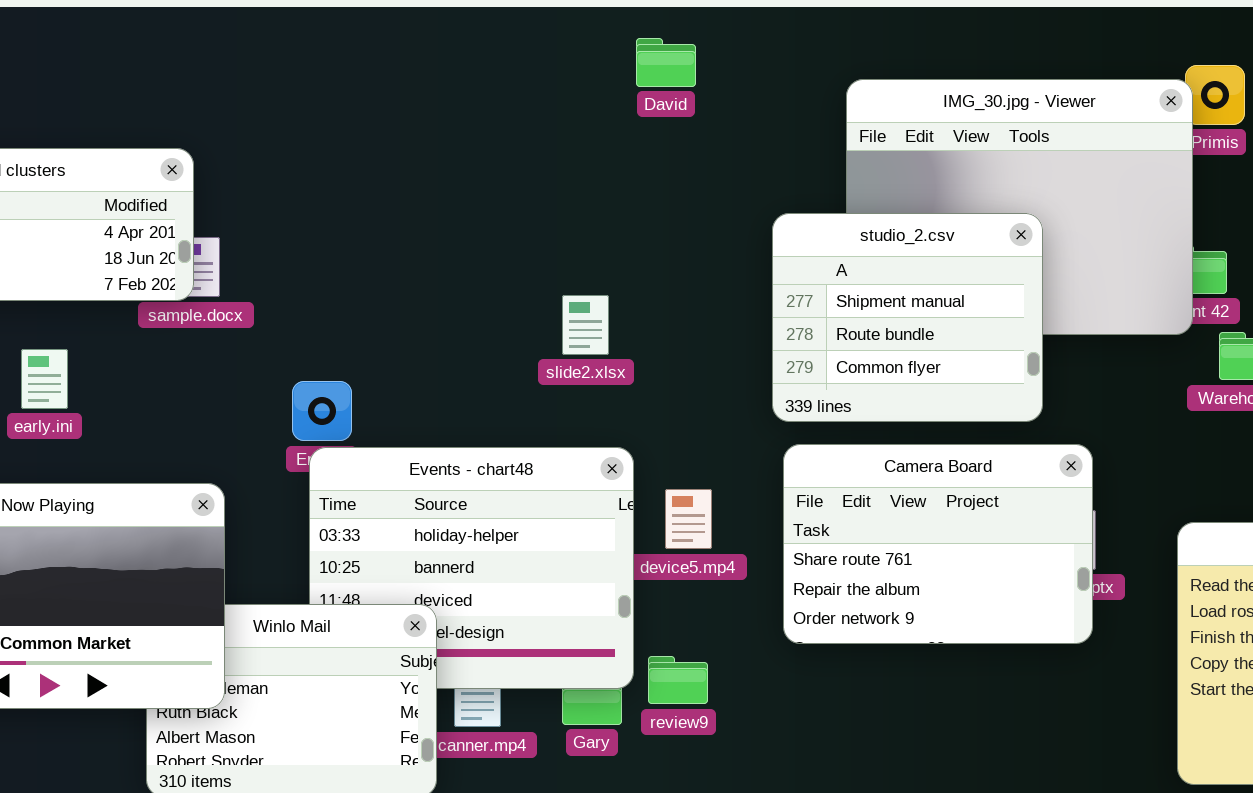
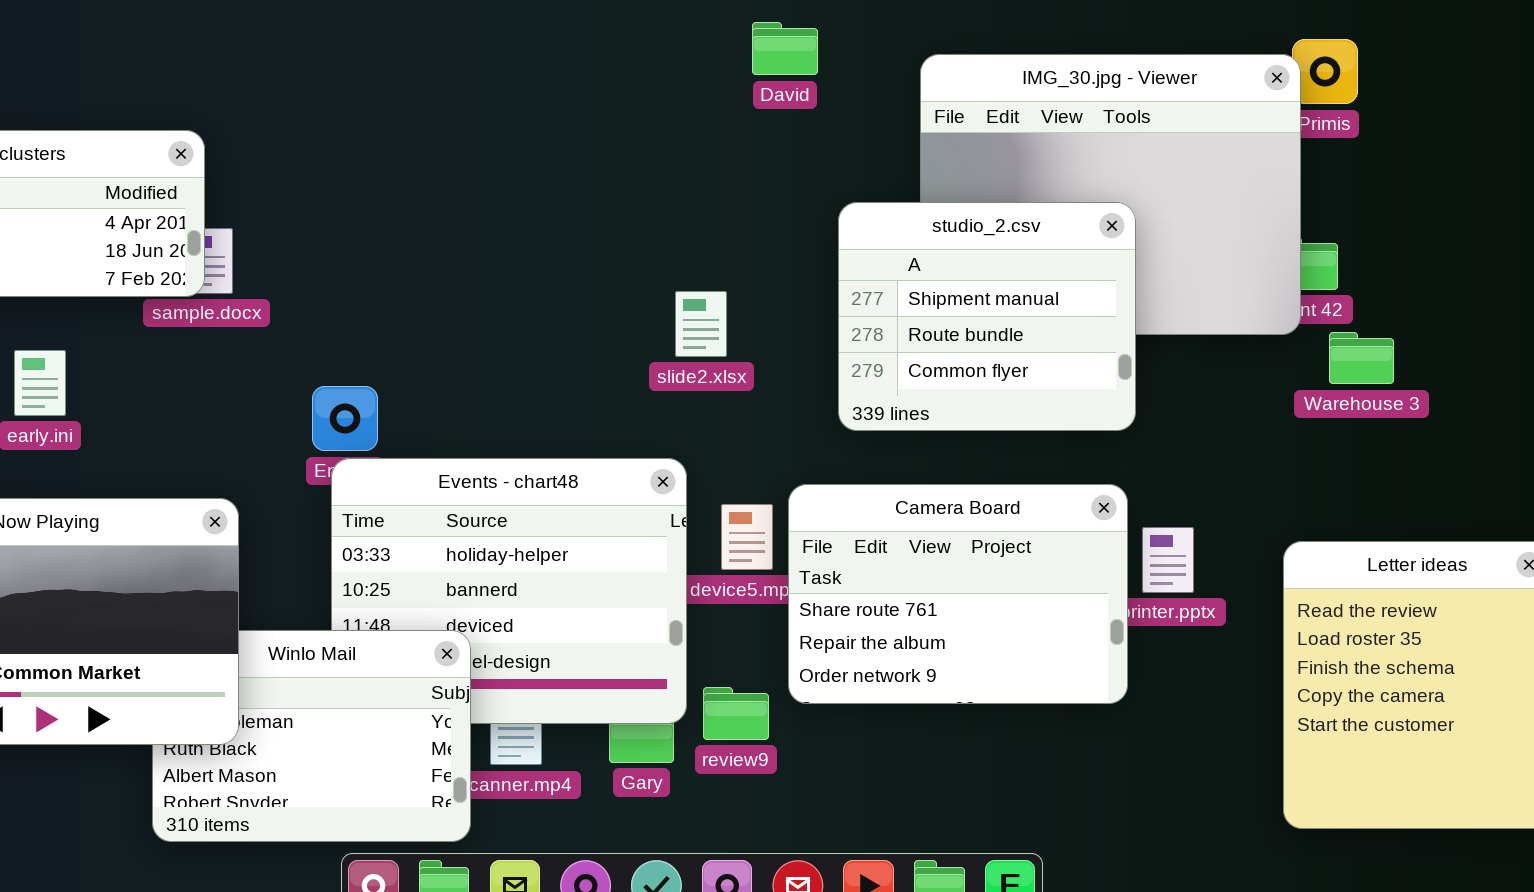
David: [636,38,696,87] -> [752,22,818,75], moved
slide2.xlsx: [562,295,609,355] -> [675,291,727,357], moved
Camera Board: [783,444,1093,644] -> [788,484,1128,704], moved

